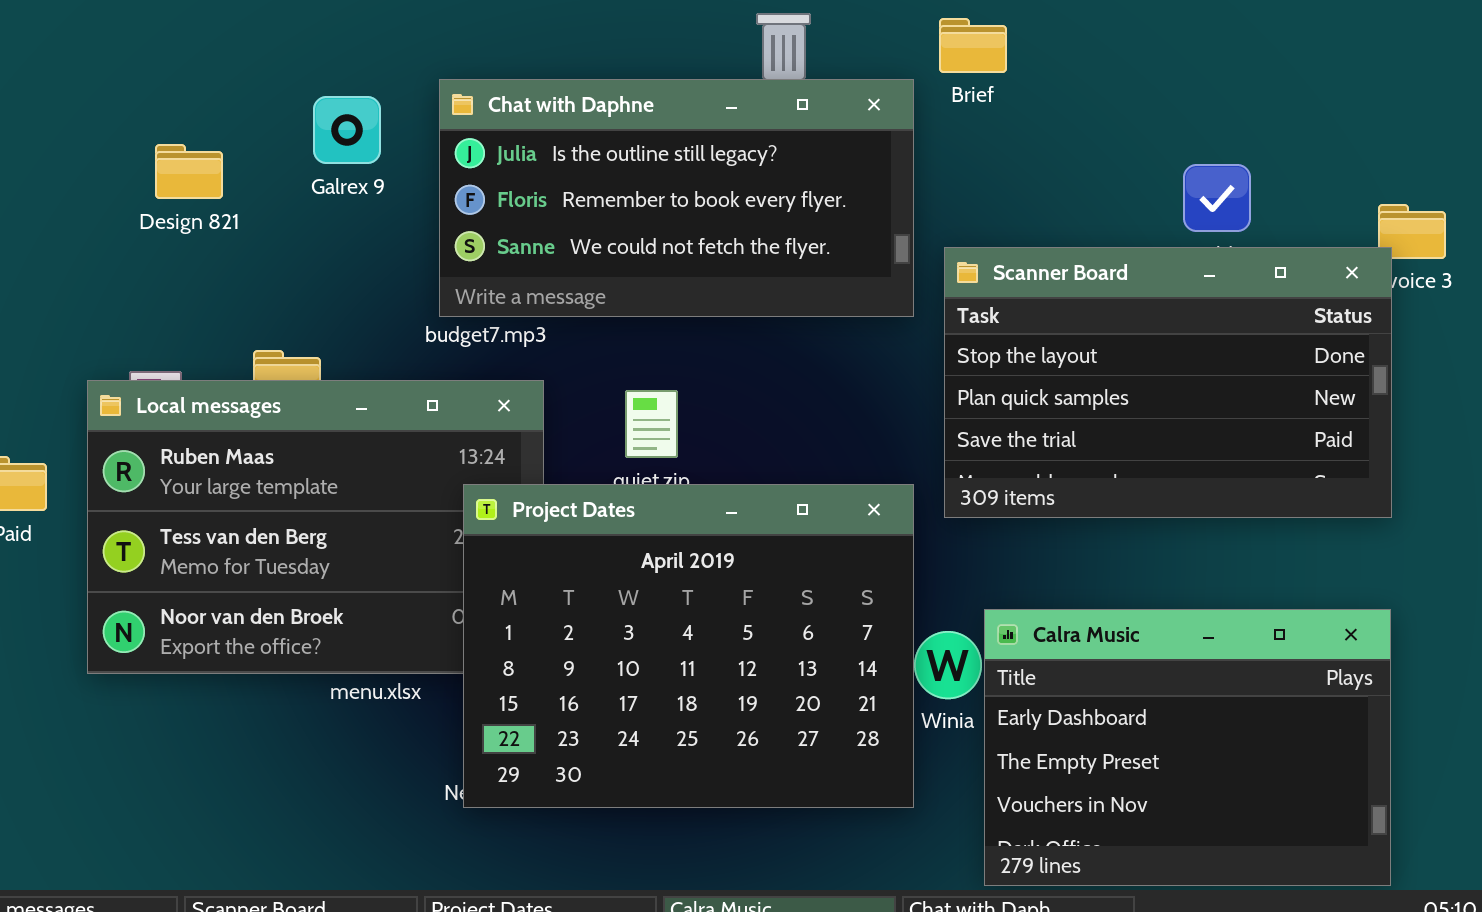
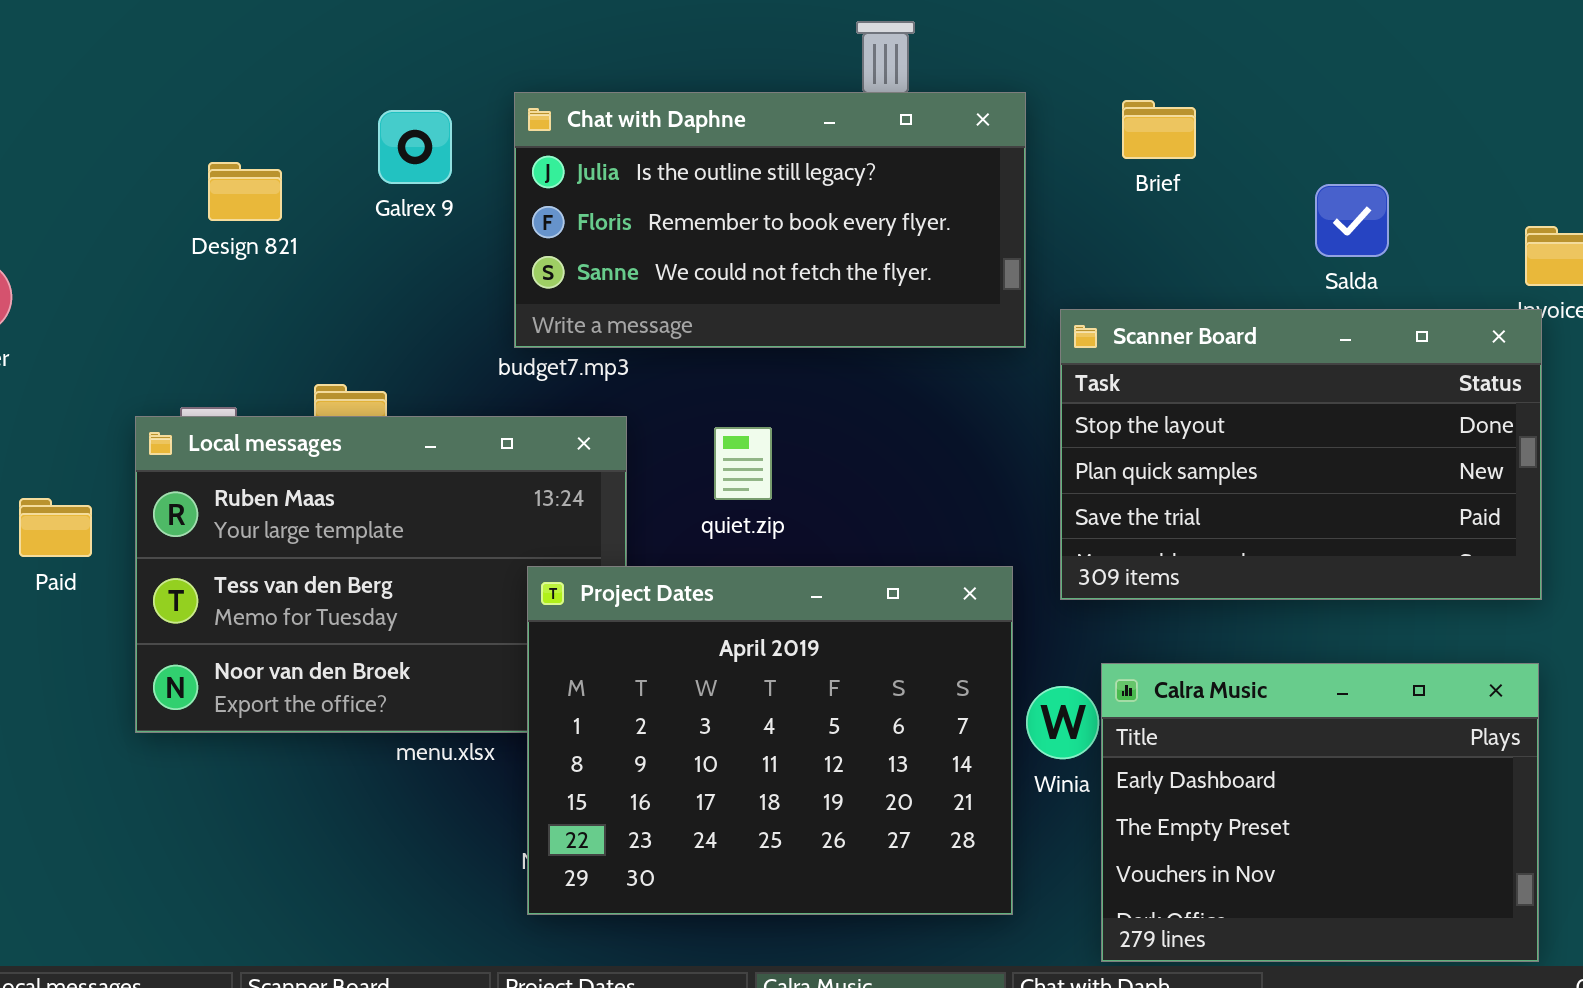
Brief: [939,18,1007,73] -> [1122,100,1196,159], moved
Scanner Board: [944,247,1392,518] -> [1060,309,1542,600], moved
Project Dates: [463,484,914,808] -> [527,566,1013,915], moved

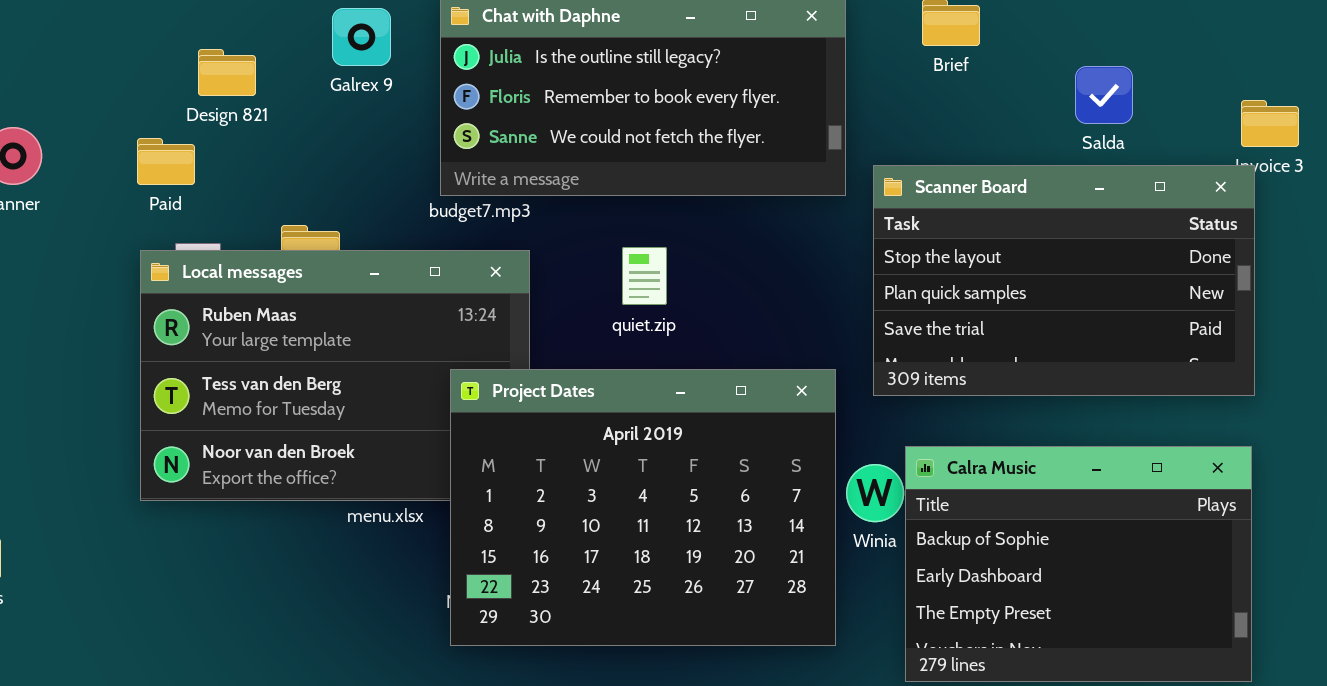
quiet.zip: [714,427,772,500] -> [622,247,667,305], moved
Paid: [19,498,92,557] -> [137,138,195,185], moved
Calra Music: [1101,663,1539,962] -> [905,446,1252,682], scrolled up 1 row

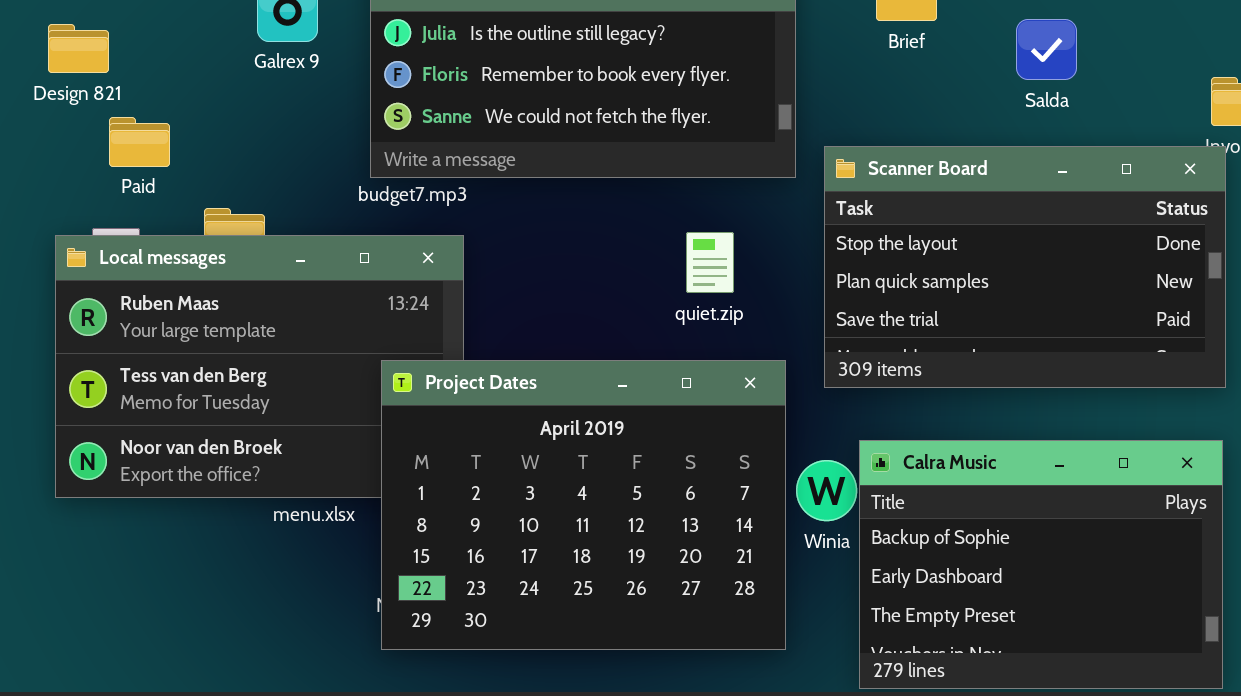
Design 821: [198,49,256,96] -> [48,24,109,73], moved
Salda: [1075,66,1133,124] -> [1016,19,1077,80], moved
Paid: [137,138,195,185] -> [109,117,170,167], moved
quiet.zip: [622,247,667,305] -> [686,232,734,293], moved

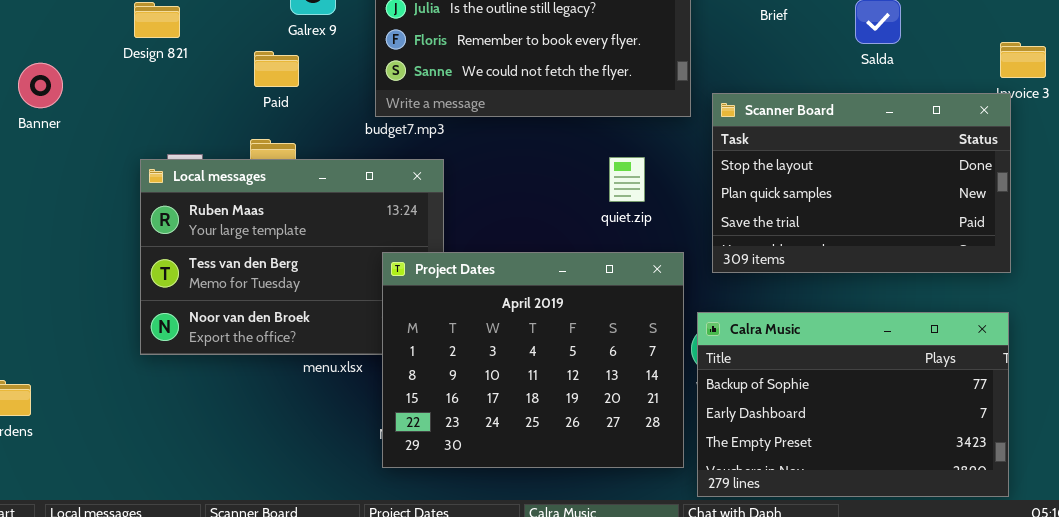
Paid: [109,117,170,167] -> [254,51,299,87], moved
Calra Music: [859,440,1223,689] -> [697,312,1009,497], resized

